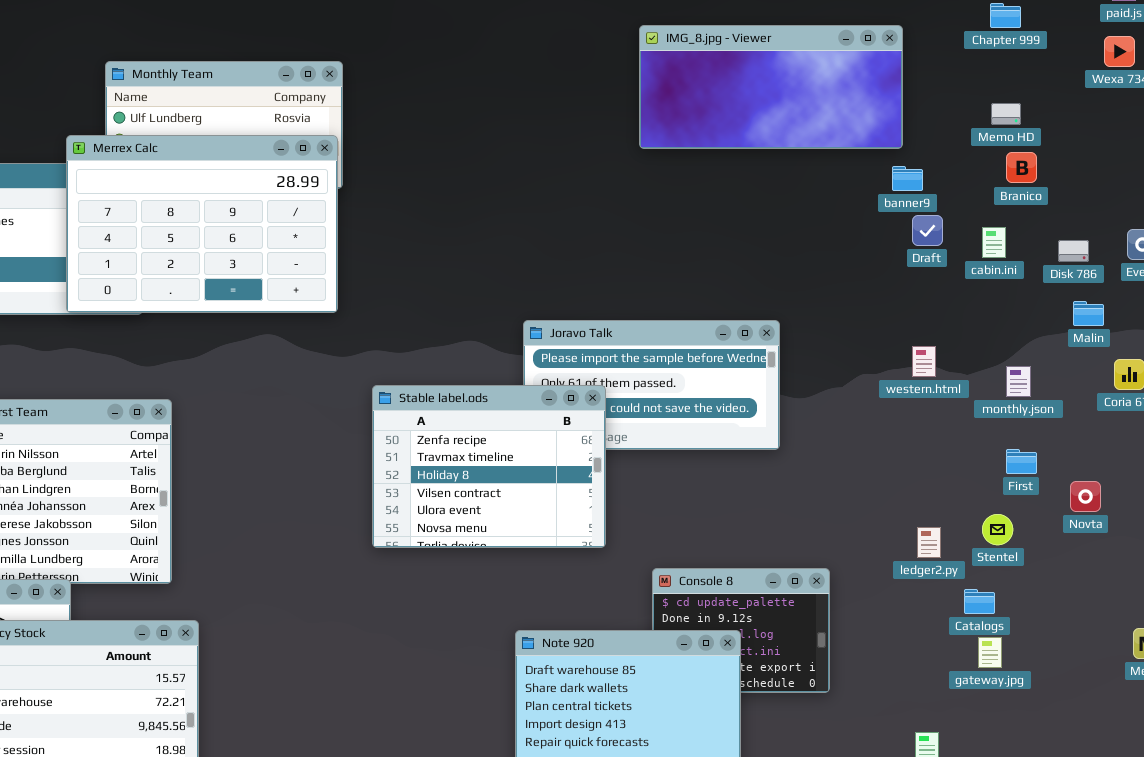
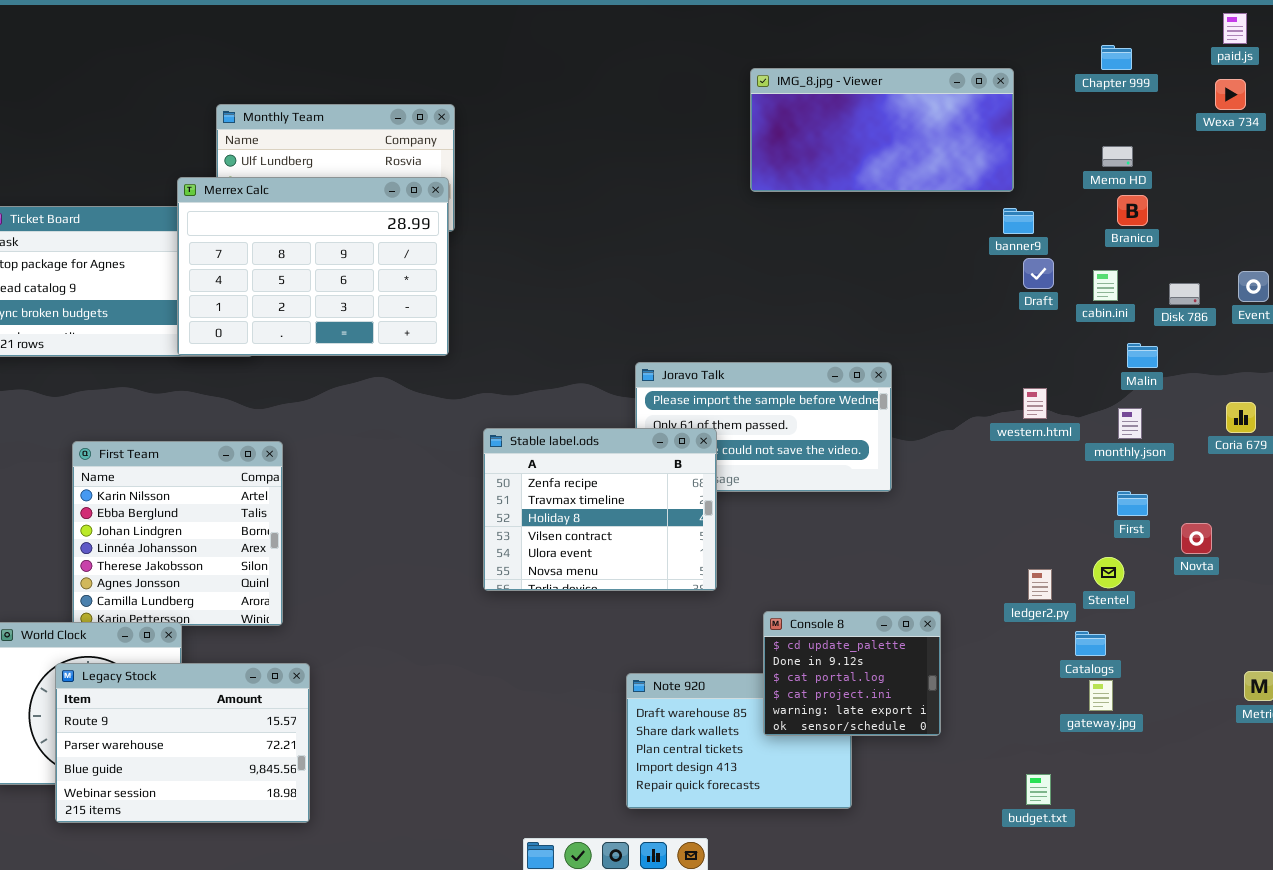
Malin: [1073,301,1104,326] -> [1127,343,1158,368], moved
Console 8: [652,568,830,693] -> [763,611,941,736], raised

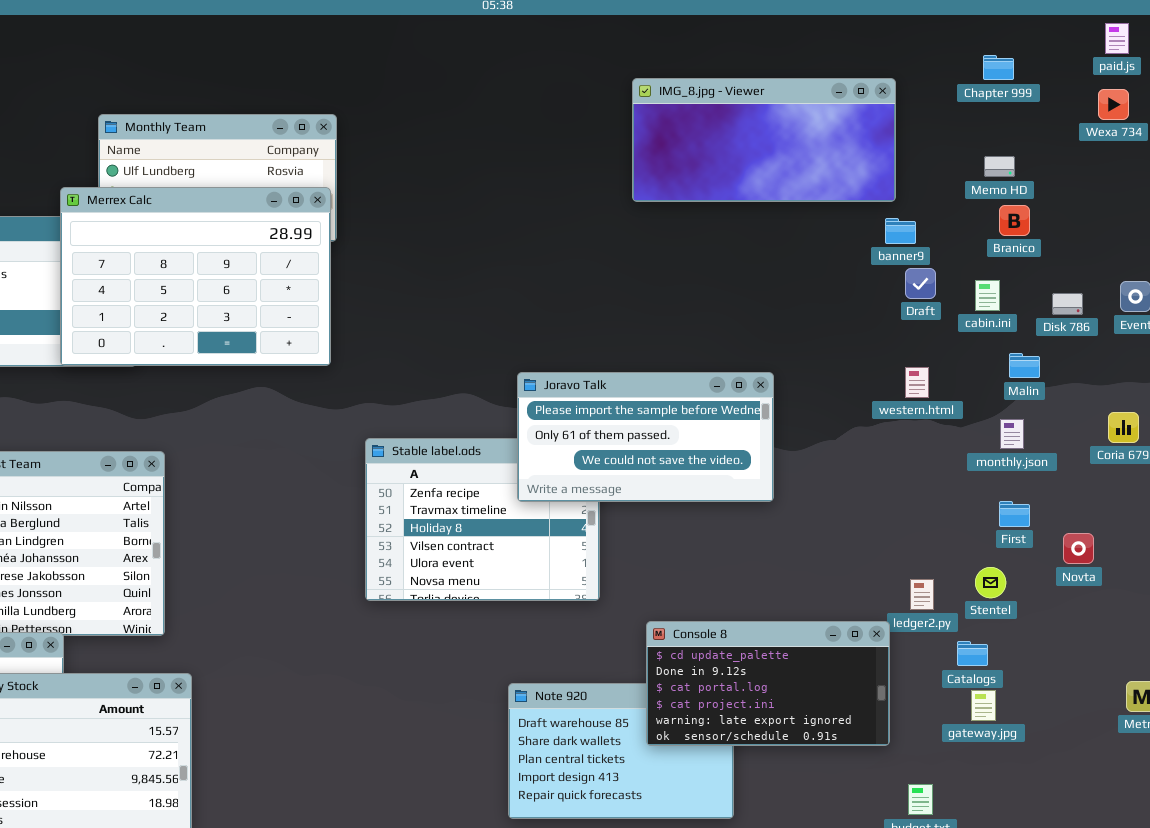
Joravo Talk: [635,362,892,492] -> [517,372,774,502], raised
western.html: [1023,388,1047,419] -> [905,367,929,398], moved
Console 8: [763,611,941,736] -> [646,621,890,746], resized

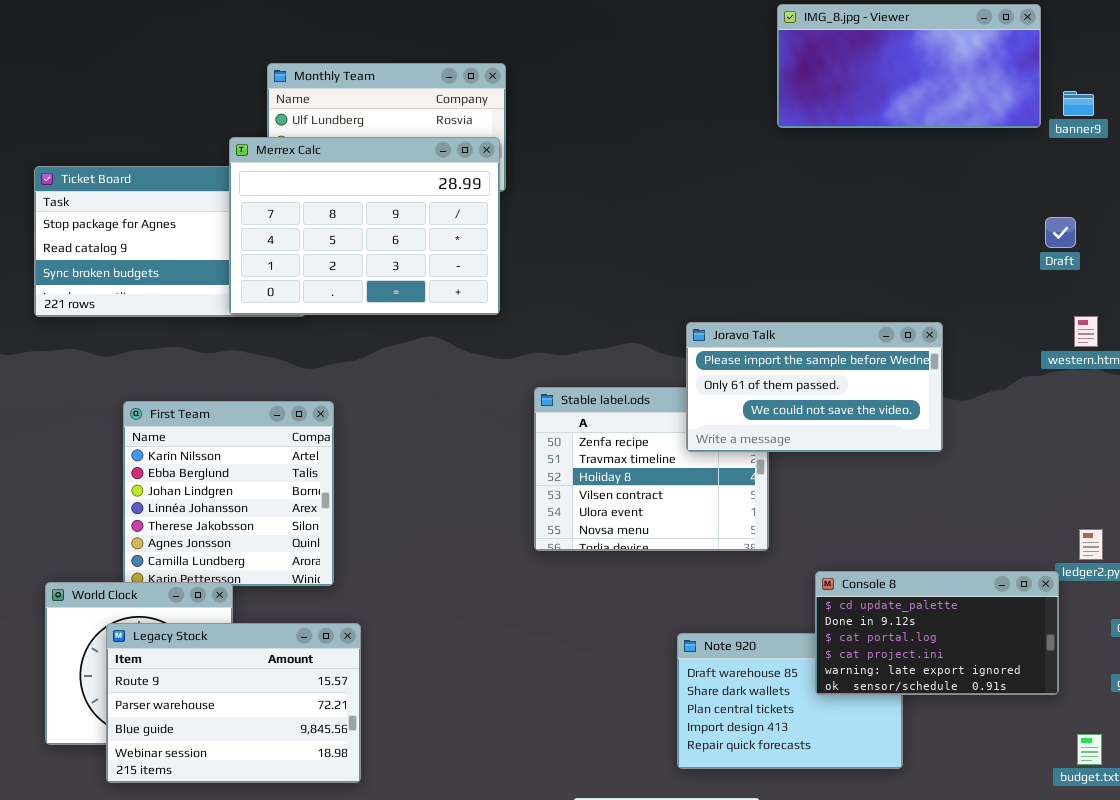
IMG_8.jpg - Viewer: [632,78,896,202] -> [777,4,1041,128], moved
banner9: [885,218,916,244] -> [1063,91,1094,116], moved
Draft: [905,268,936,299] -> [1045,217,1076,248], moved

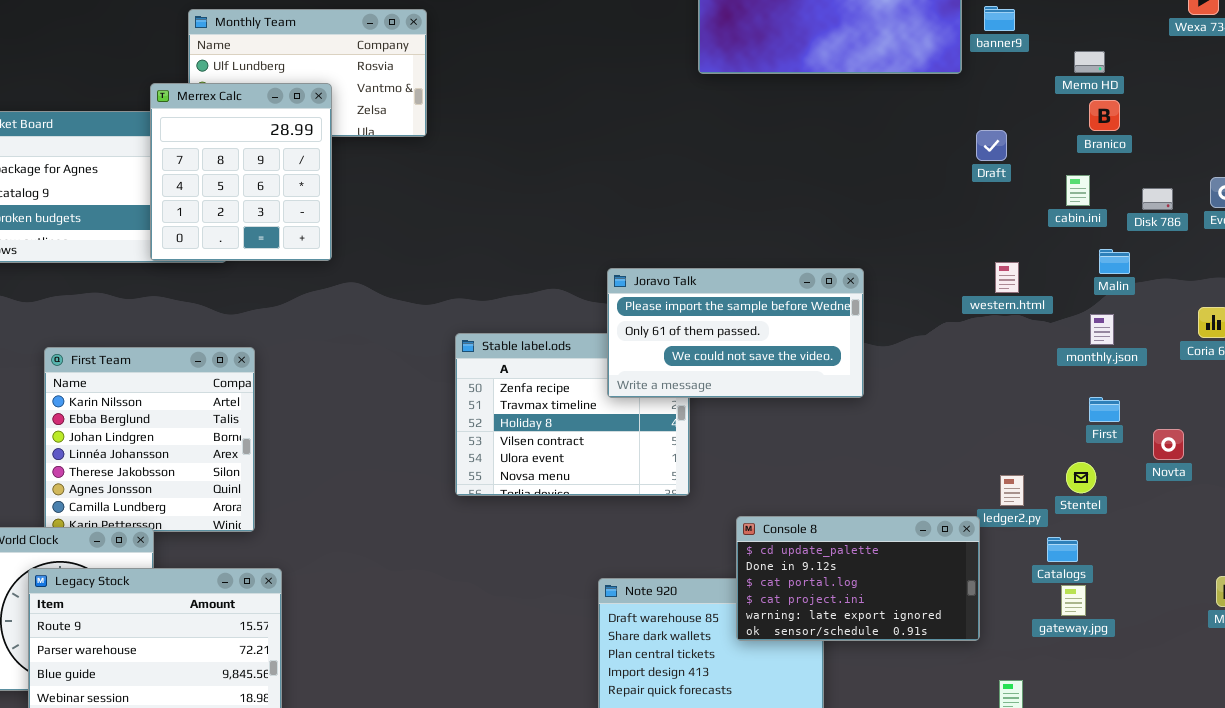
banner9: [1063,91,1094,116] -> [984,6,1015,31], moved
Merrex Calc: [229,137,500,315] -> [150,83,332,261], resized
Draft: [1045,217,1076,248] -> [976,130,1007,161], moved

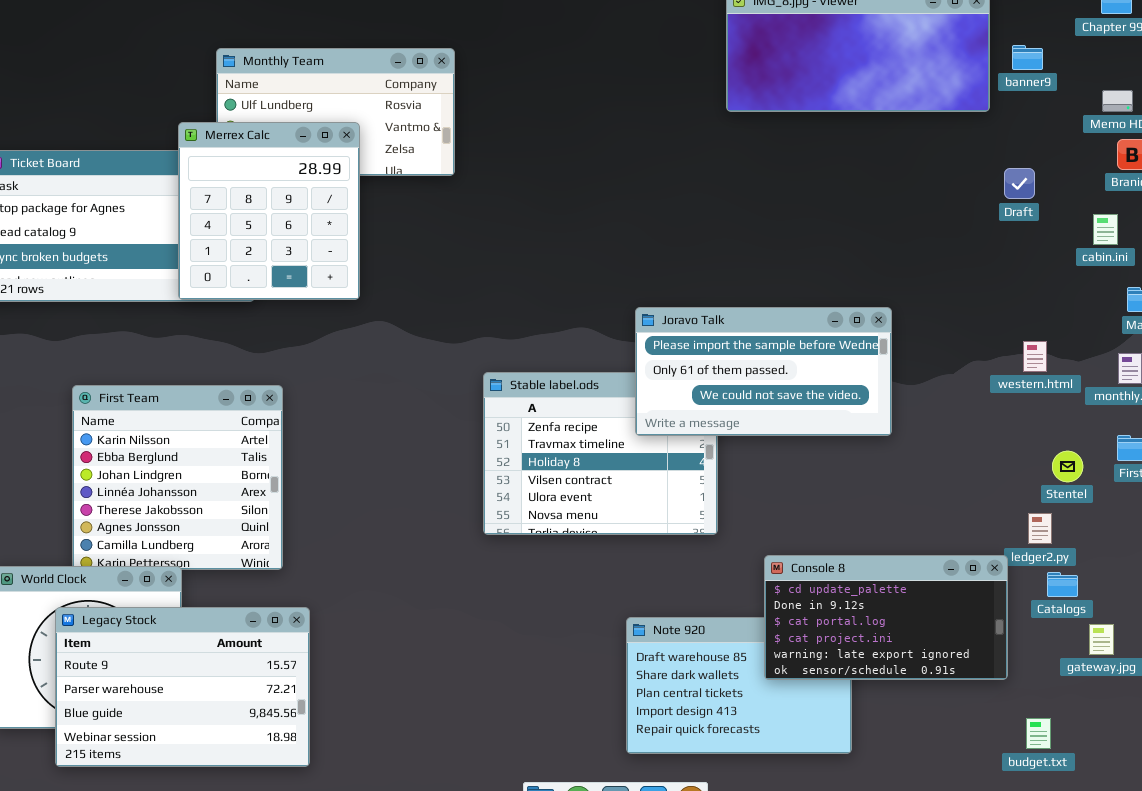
western.html: [995,262,1019,293] -> [1023,341,1047,372], moved
Stentel: [1066,462,1096,493] -> [1052,451,1083,482], moved
Catalogs: [1047,537,1078,562] -> [1047,572,1078,597], moved

